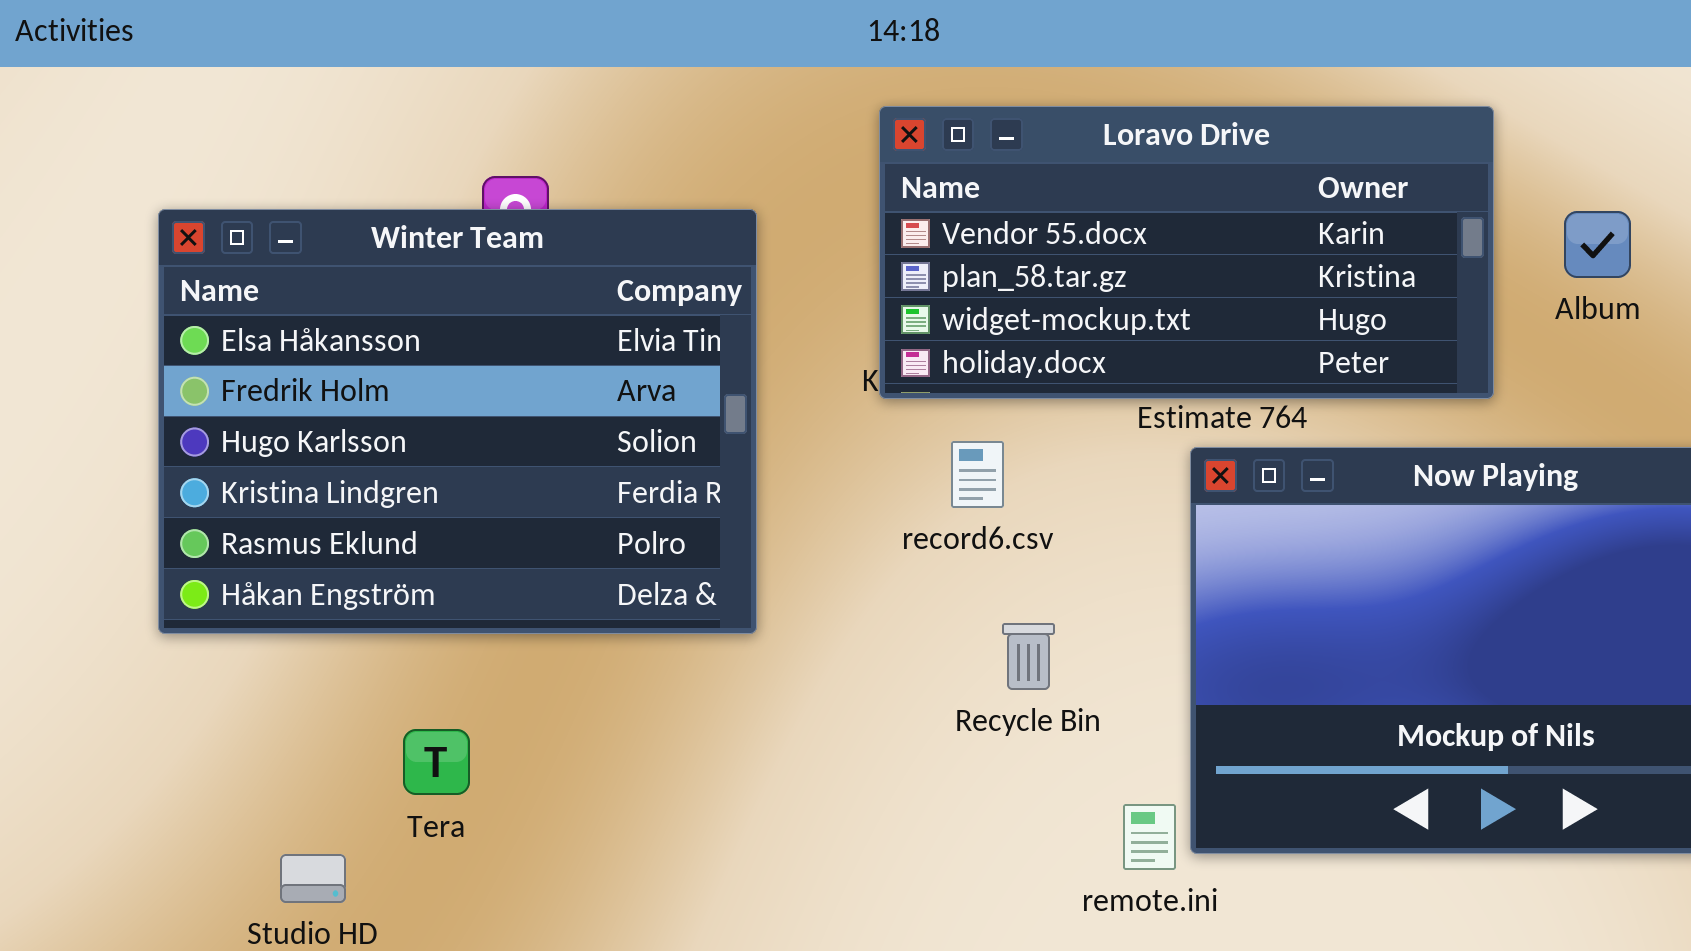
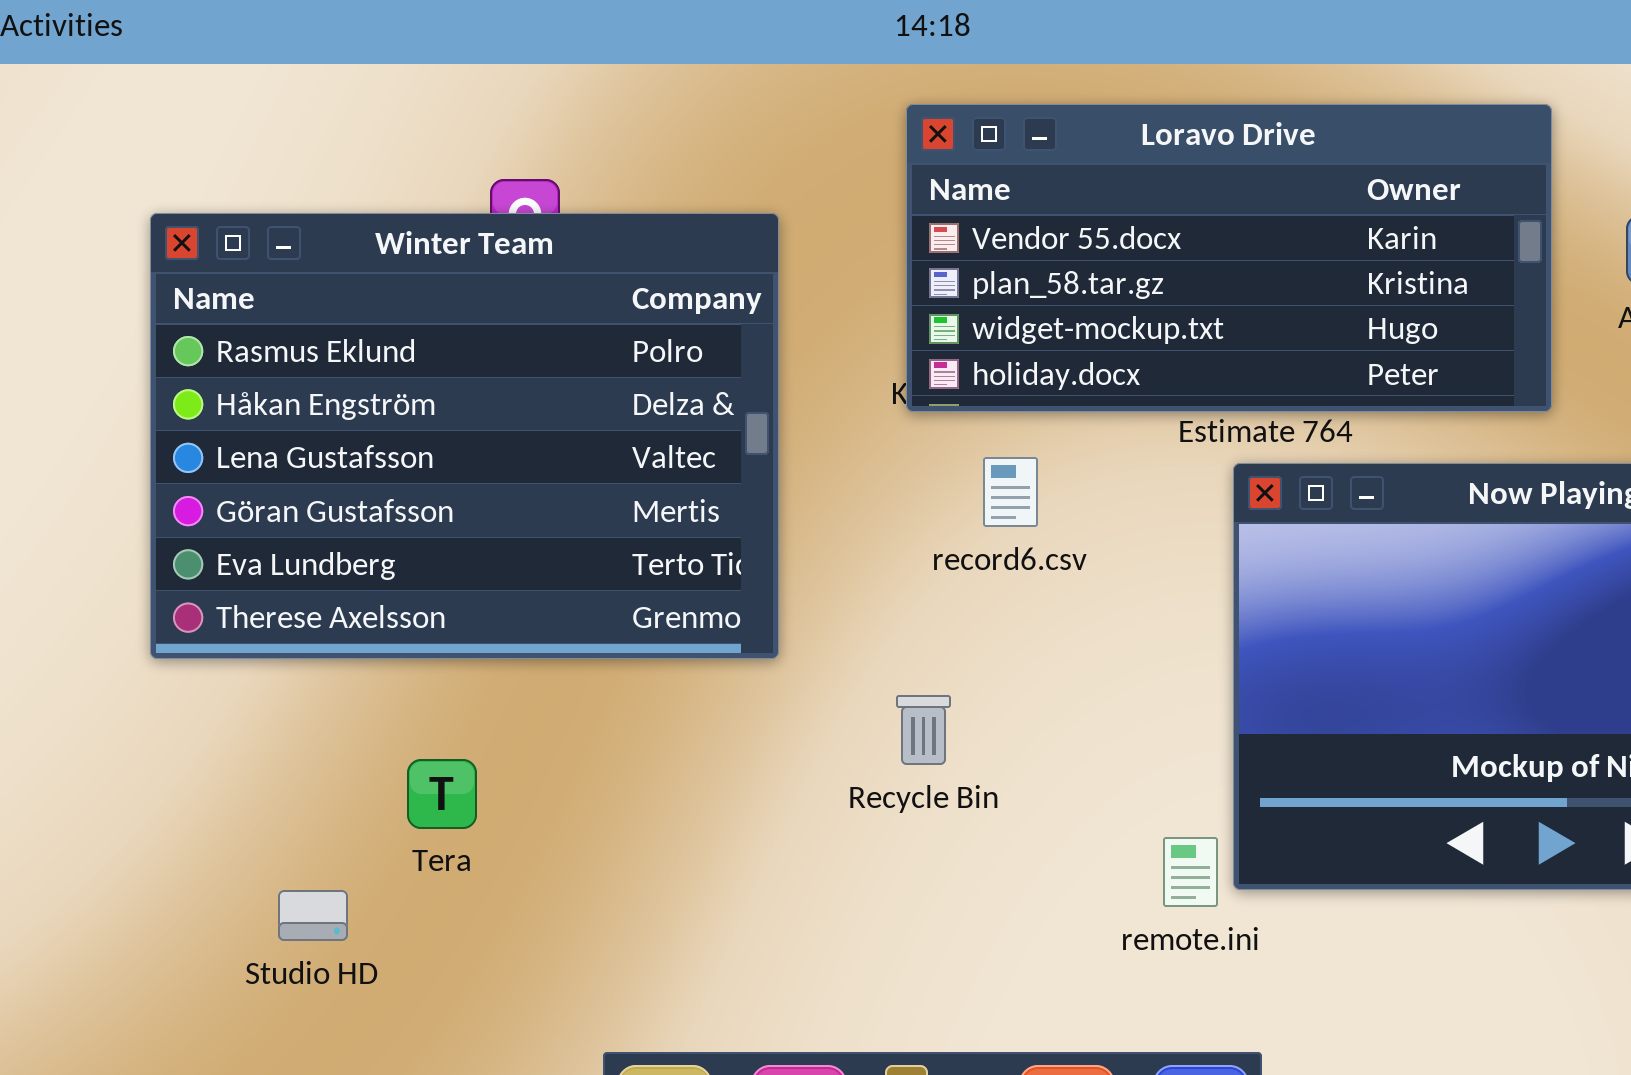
Winter Team: [158,209,757,634] -> [150,213,779,659], scrolled down 4 rows
Recycle Bin: [1002,623,1055,690] -> [896,695,951,765], moved

